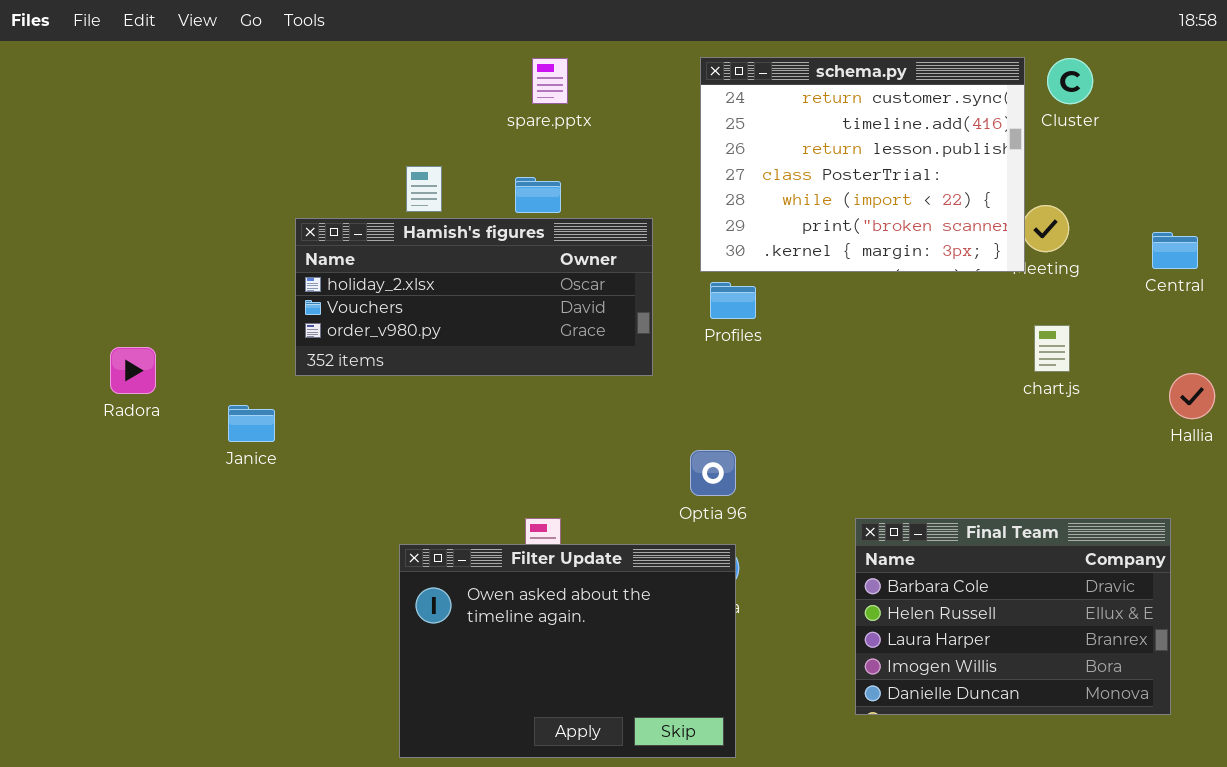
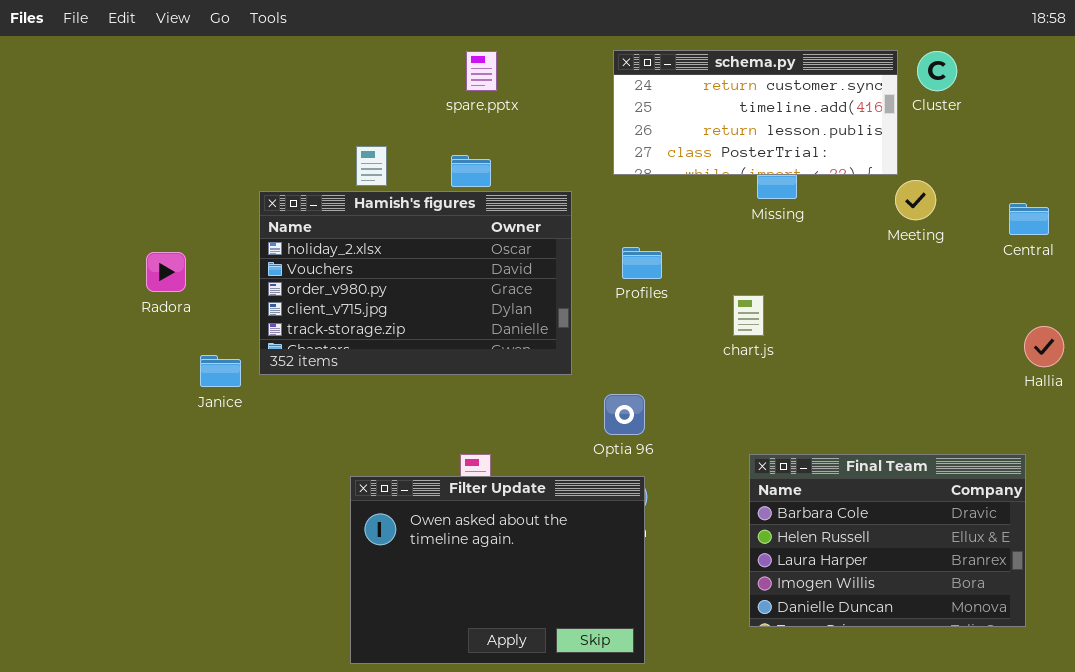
schema.py: [700,57,1025,272] -> [613,50,898,175], resized
Hamish's figures: [295,218,653,376] -> [259,191,572,375], resized
chart.js: [1034,325,1070,372] -> [733,295,764,336], moved
Radora: [110,347,156,394] -> [146,252,186,292], moved

